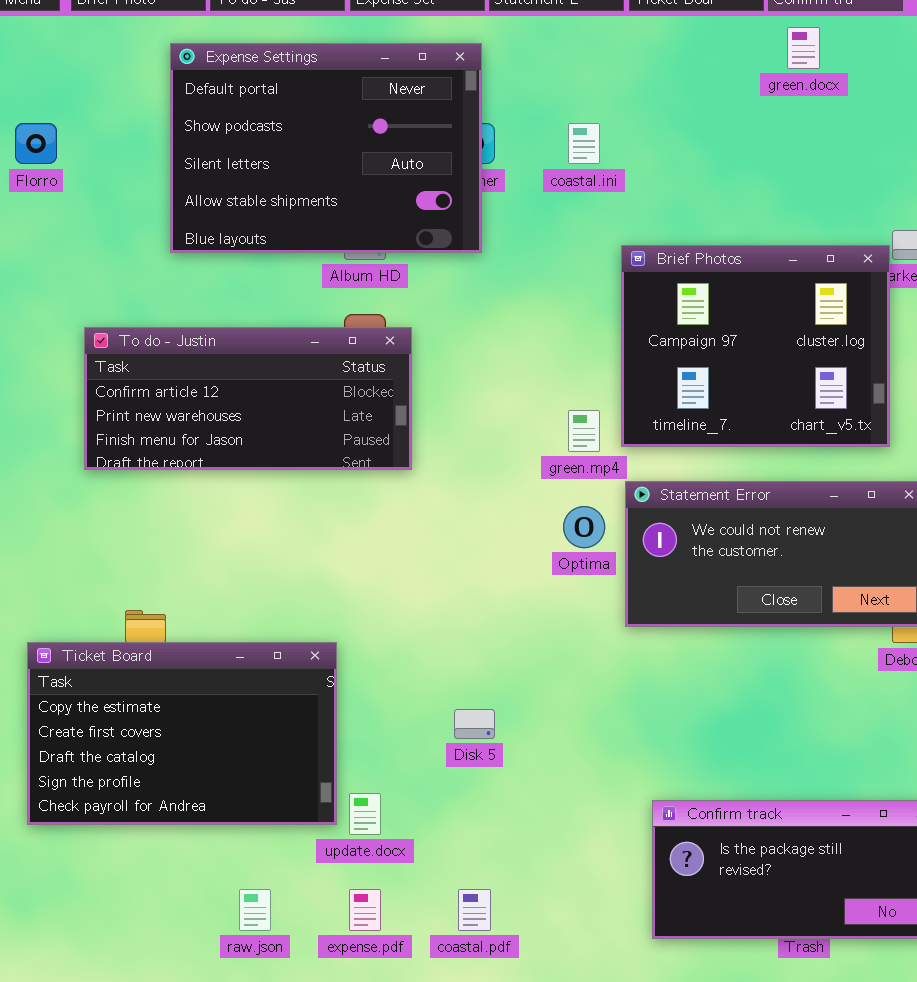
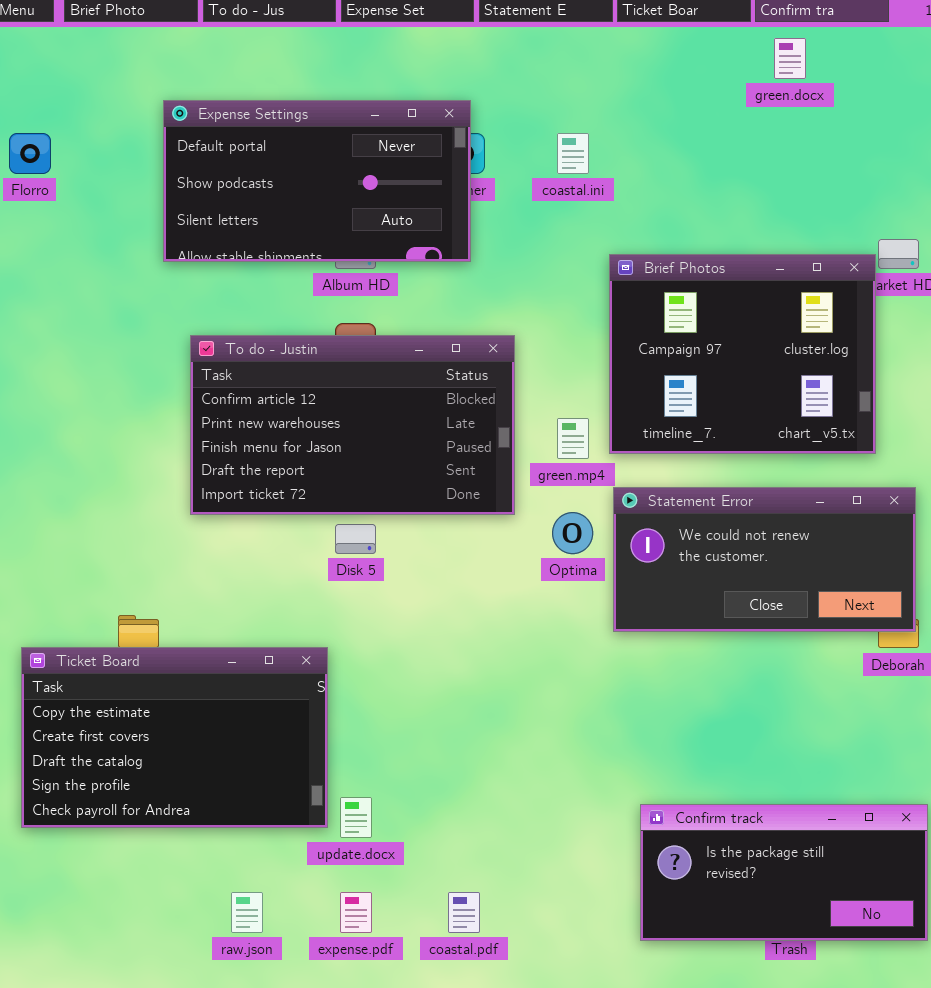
Expense Settings: [170,43,482,253] -> [163,100,471,262], resized
To do - Justin: [84,327,412,470] -> [190,335,515,515], moved, resized
Disk 5: [454,709,495,739] -> [335,524,376,554], moved

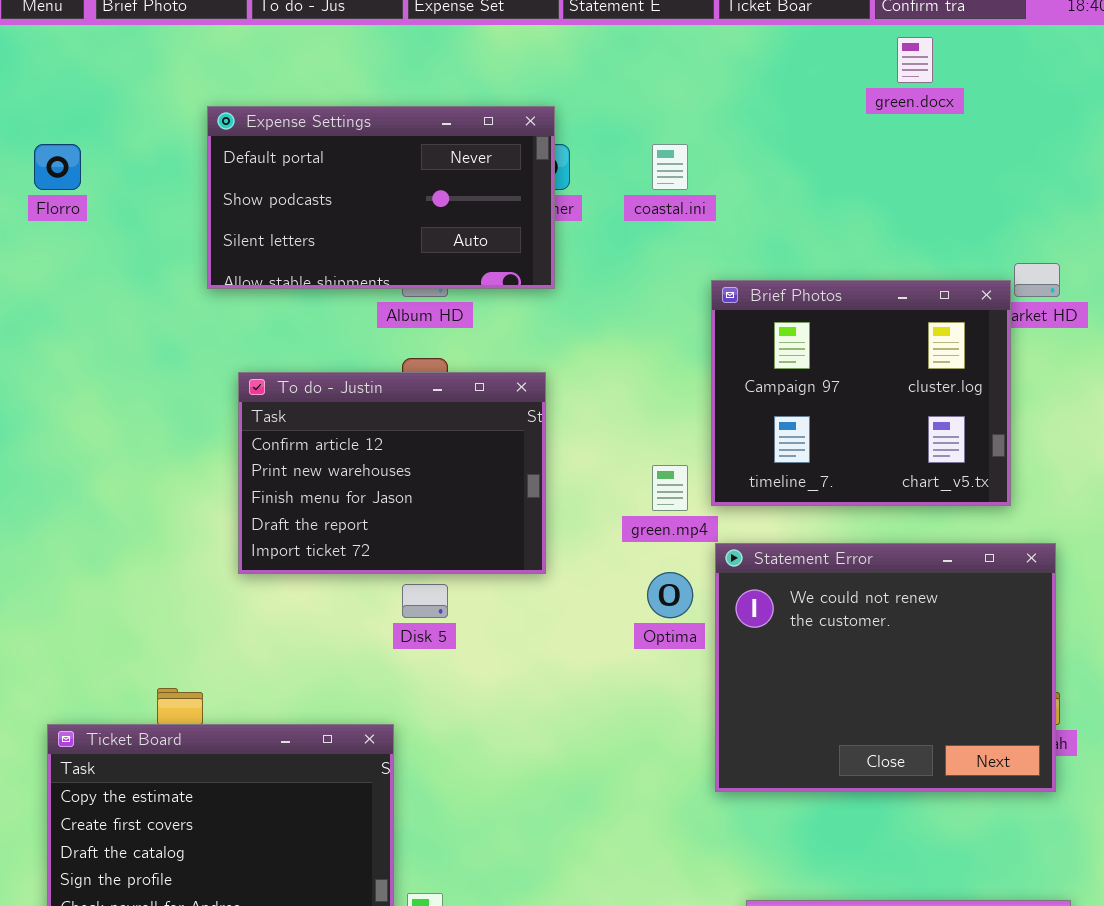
To do - Justin: [190,335,515,515] -> [238,372,546,574], resized
Statement Error: [613,487,916,632] -> [715,543,1056,792], resized

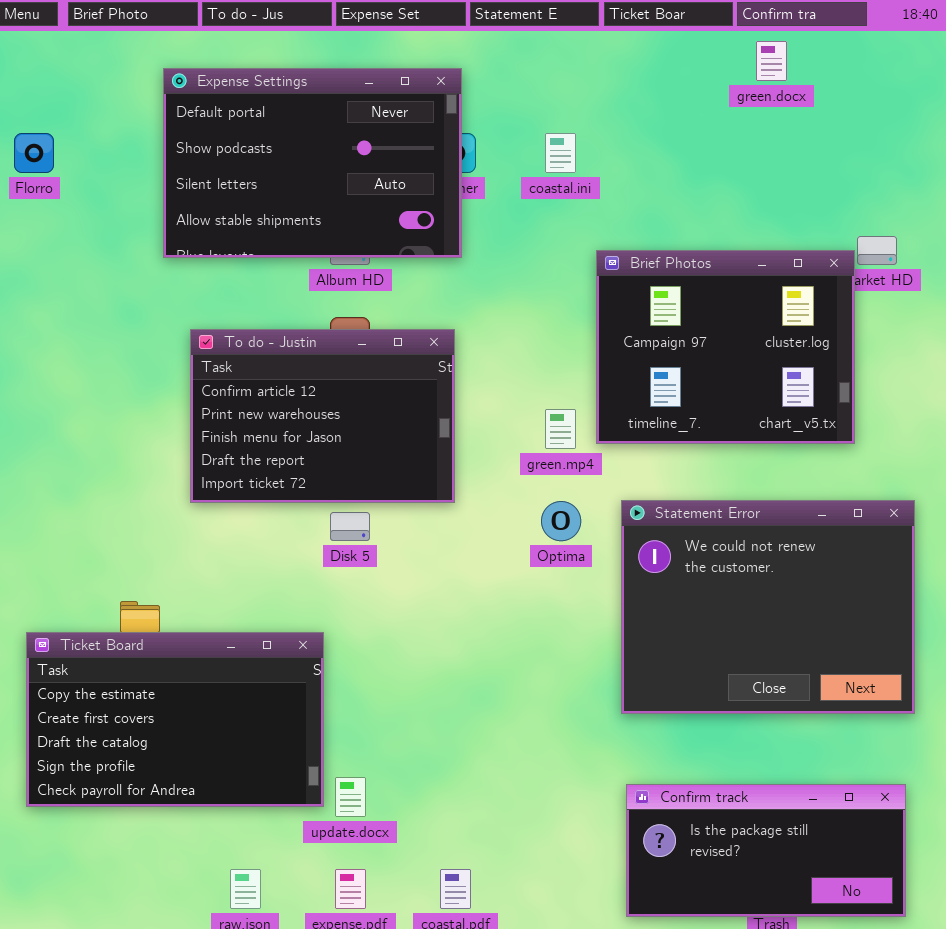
Expense Settings: [207,106,555,289] -> [163,68,462,258], resized
Statement Error: [715,543,1056,792] -> [621,500,915,714], moved

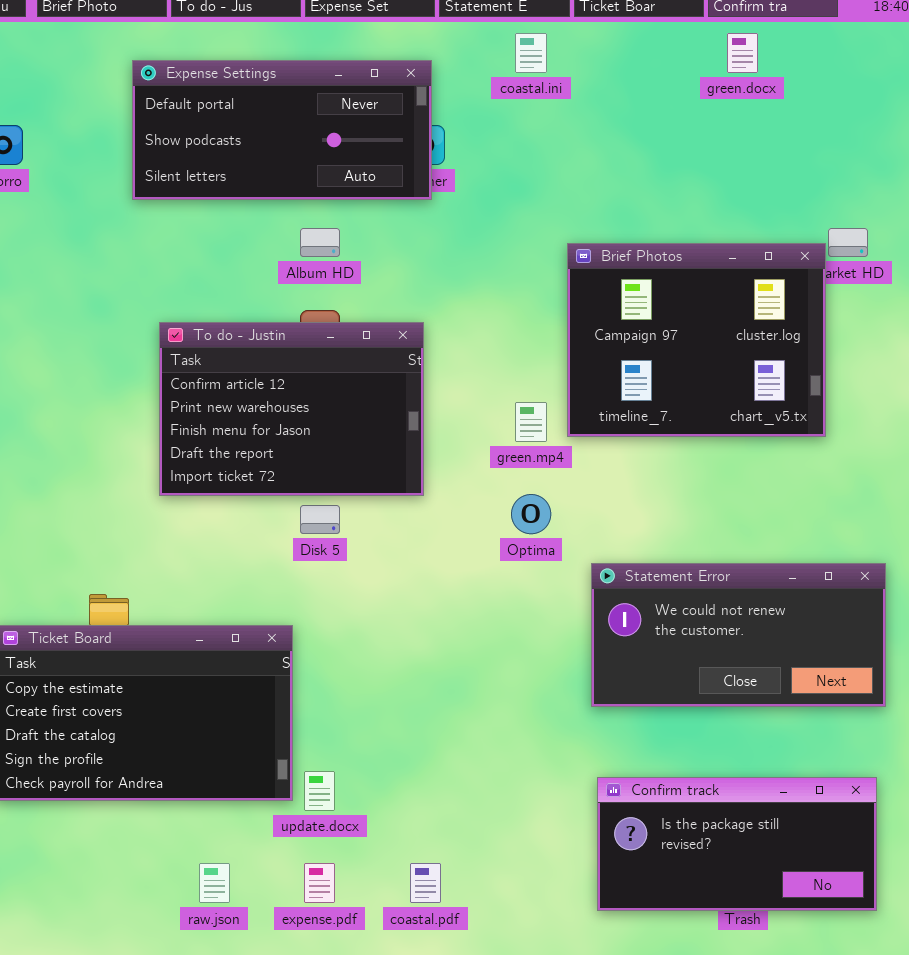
Expense Settings: [163,68,462,258] -> [132,60,432,200], resized
coastal.ini: [545,133,576,173] -> [515,33,547,73], moved
Statement Error: [621,500,915,714] -> [591,563,886,707], resized

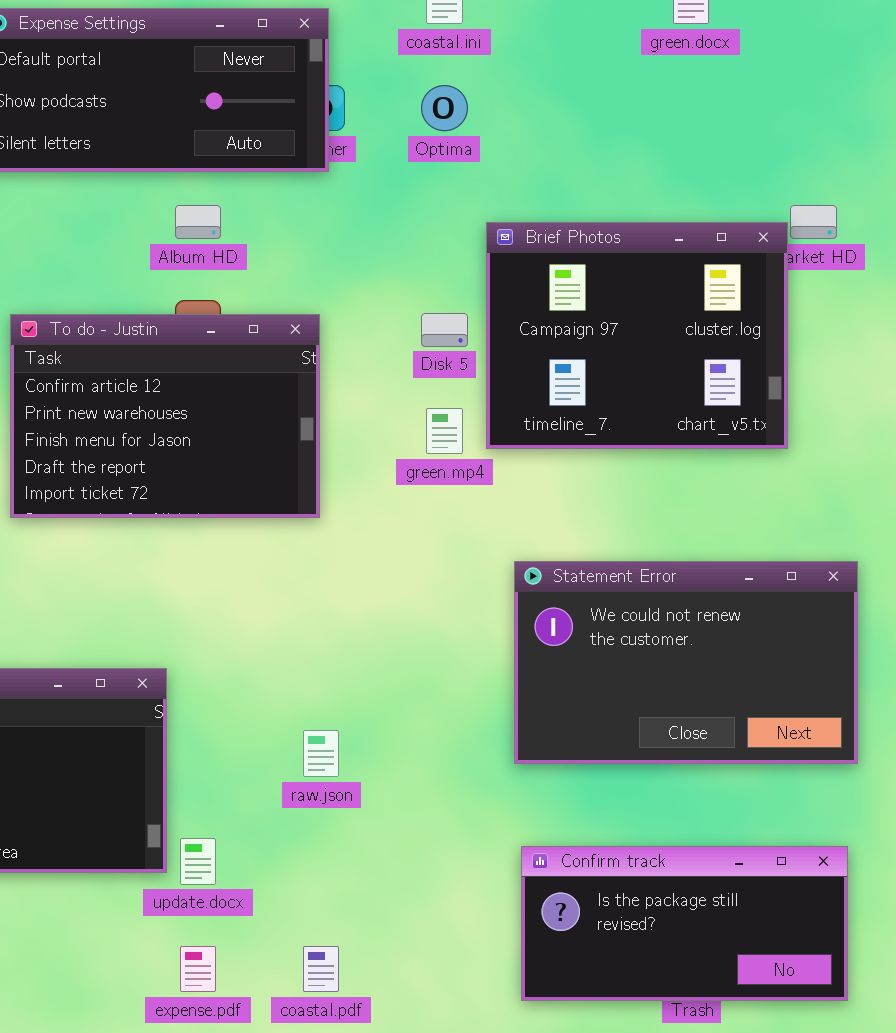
Optima: [511,494,551,534] -> [421,85,468,131], moved
Disk 5: [300,505,340,534] -> [421,313,468,347], moved
Statement Error: [591,563,886,707] -> [514,561,858,764], resized
raw.json: [199,863,230,903] -> [303,730,339,777], moved

